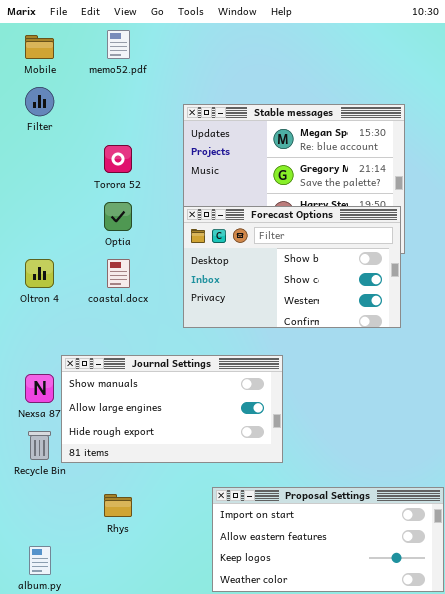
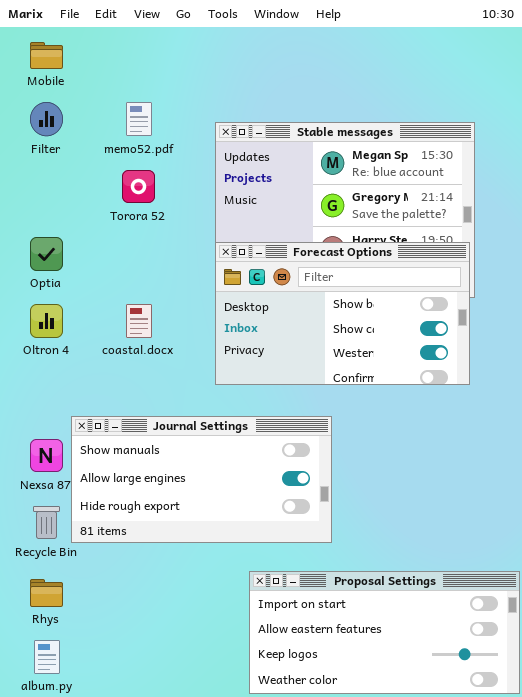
memo52.pdf: [107,30,130,59] -> [126,102,152,136], moved
Optia: [104,202,132,231] -> [30,237,63,271], moved
Rhys: [104,494,132,517] -> [30,579,63,607], moved

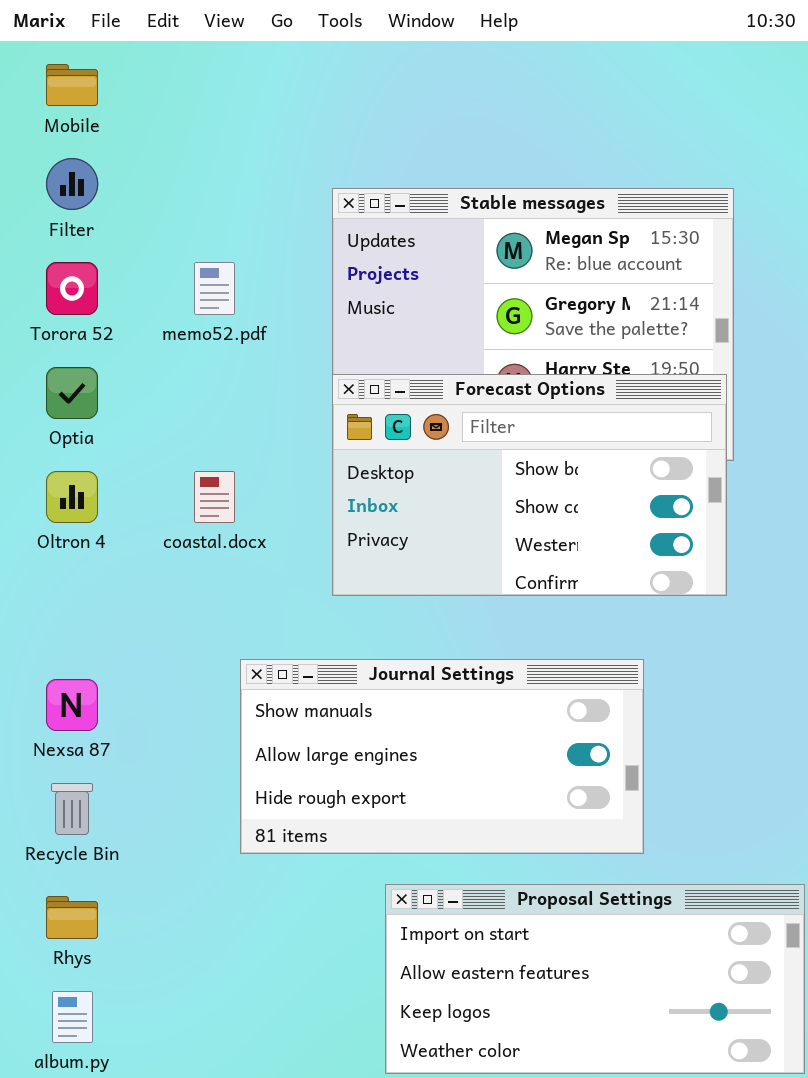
memo52.pdf: [126,102,152,136] -> [194,262,235,315], moved
Torora 52: [122,170,155,203] -> [46,262,98,315], moved
Journal Settings: [71,416,332,543] -> [240,659,644,854], moved

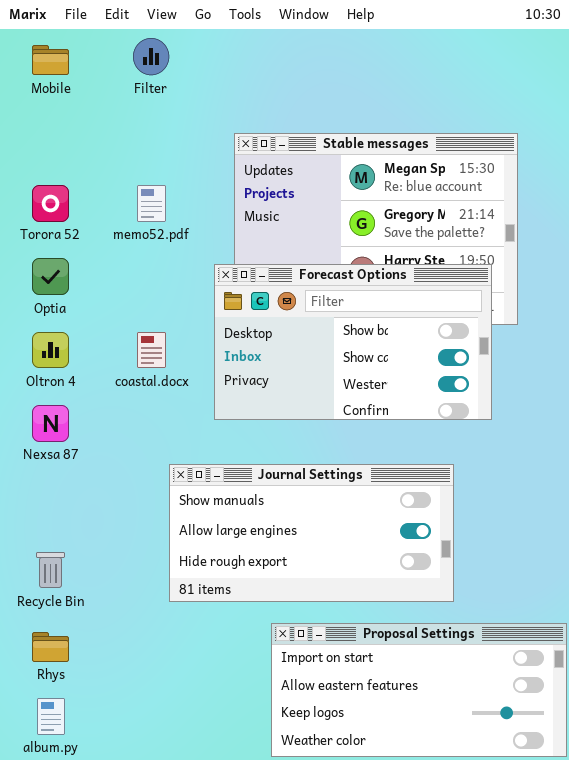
Filter: [46,158,98,210] -> [133,38,169,75], moved
Forecast Options: [332,374,727,596] -> [214,264,492,420], moved
Nexsa 87: [46,679,98,731] -> [32,405,69,442], moved

